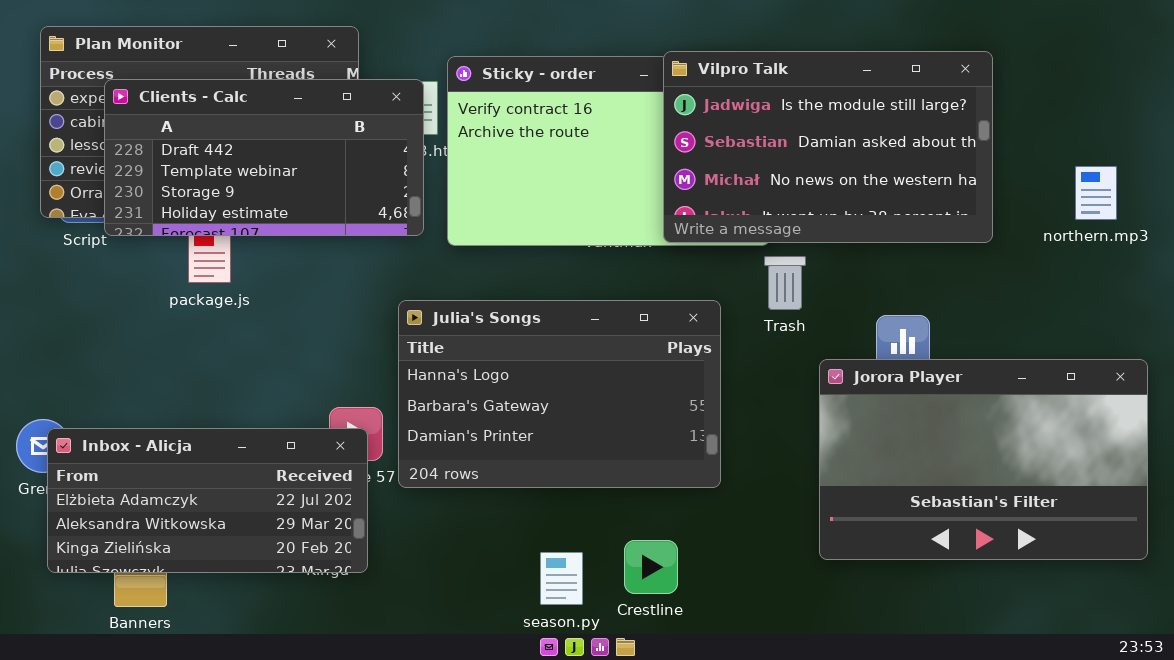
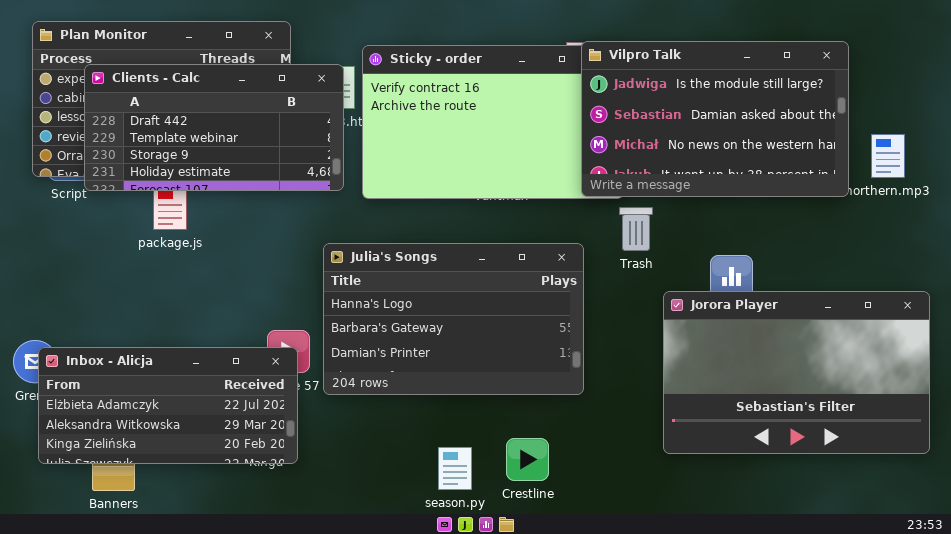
Vilpro Talk: [663,51,993,243] -> [581,41,849,197], moved

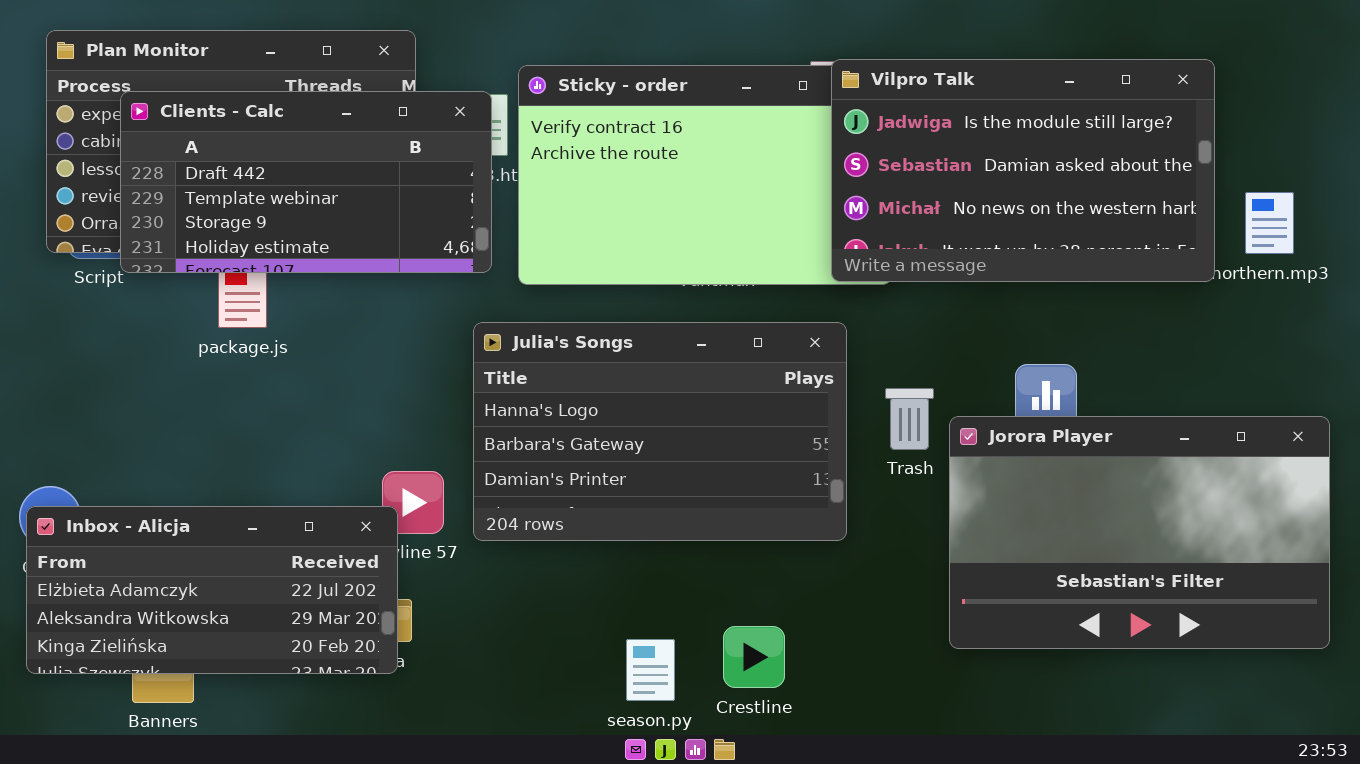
Trash: [619,207,653,251] -> [885,388,934,450], moved
Julia's Songs: [323,243,584,395] -> [473,322,847,541], moved
Inbox - Alicja: [38,347,298,464] -> [26,506,398,674], moved

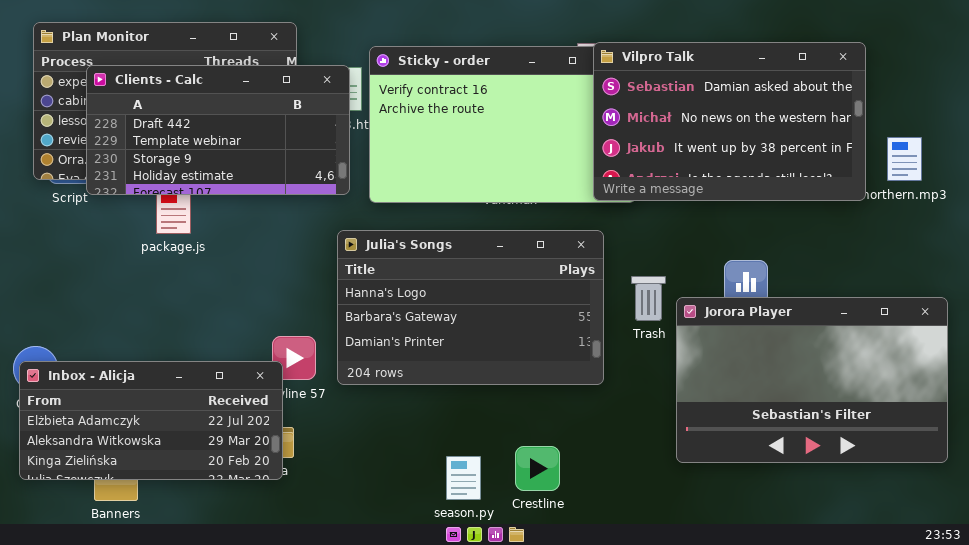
Vilpro Talk: [831,59,1215,282] -> [593,42,866,201], scrolled down 1 row

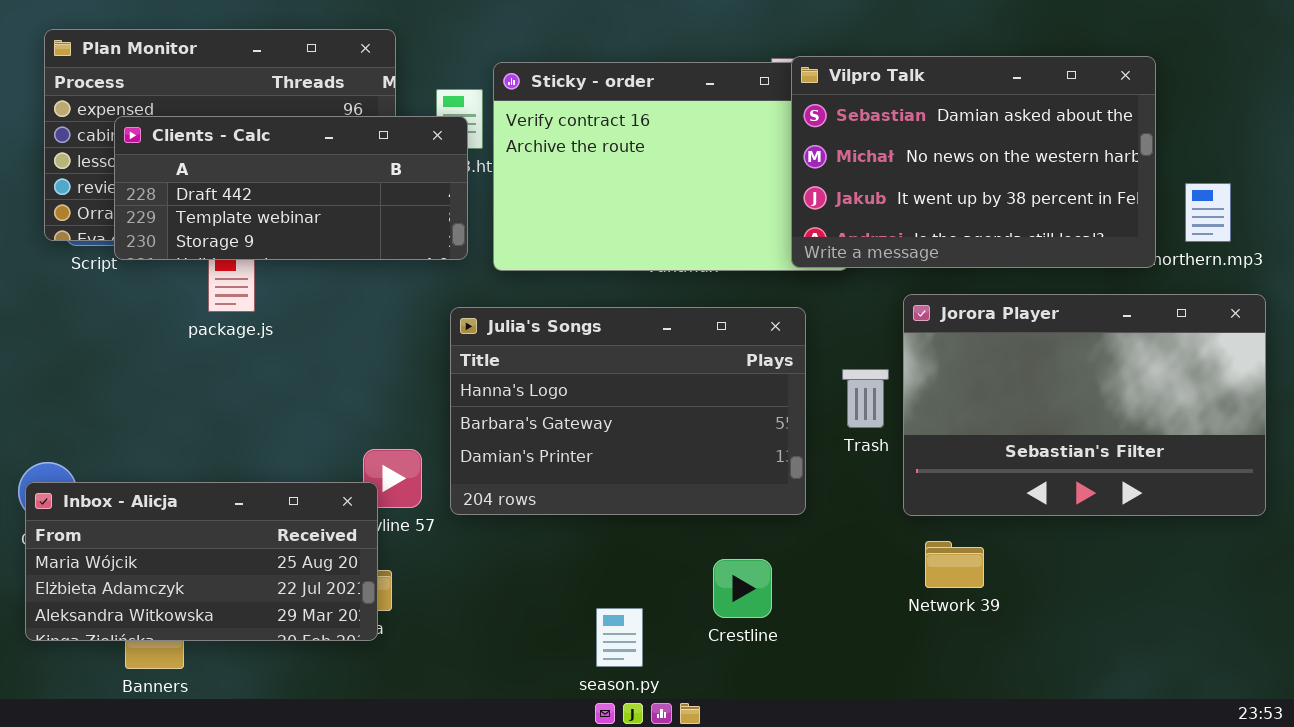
Clients - Calc: [86,65,350,195] -> [114,116,468,260], resized
Jorora Player: [676,297,948,463] -> [903,294,1266,516], moved
Inbox - Alicja: [19,361,283,480] -> [25,482,378,641], scrolled up 1 row
Crestline: [515,446,560,491] -> [713,559,772,618], moved

